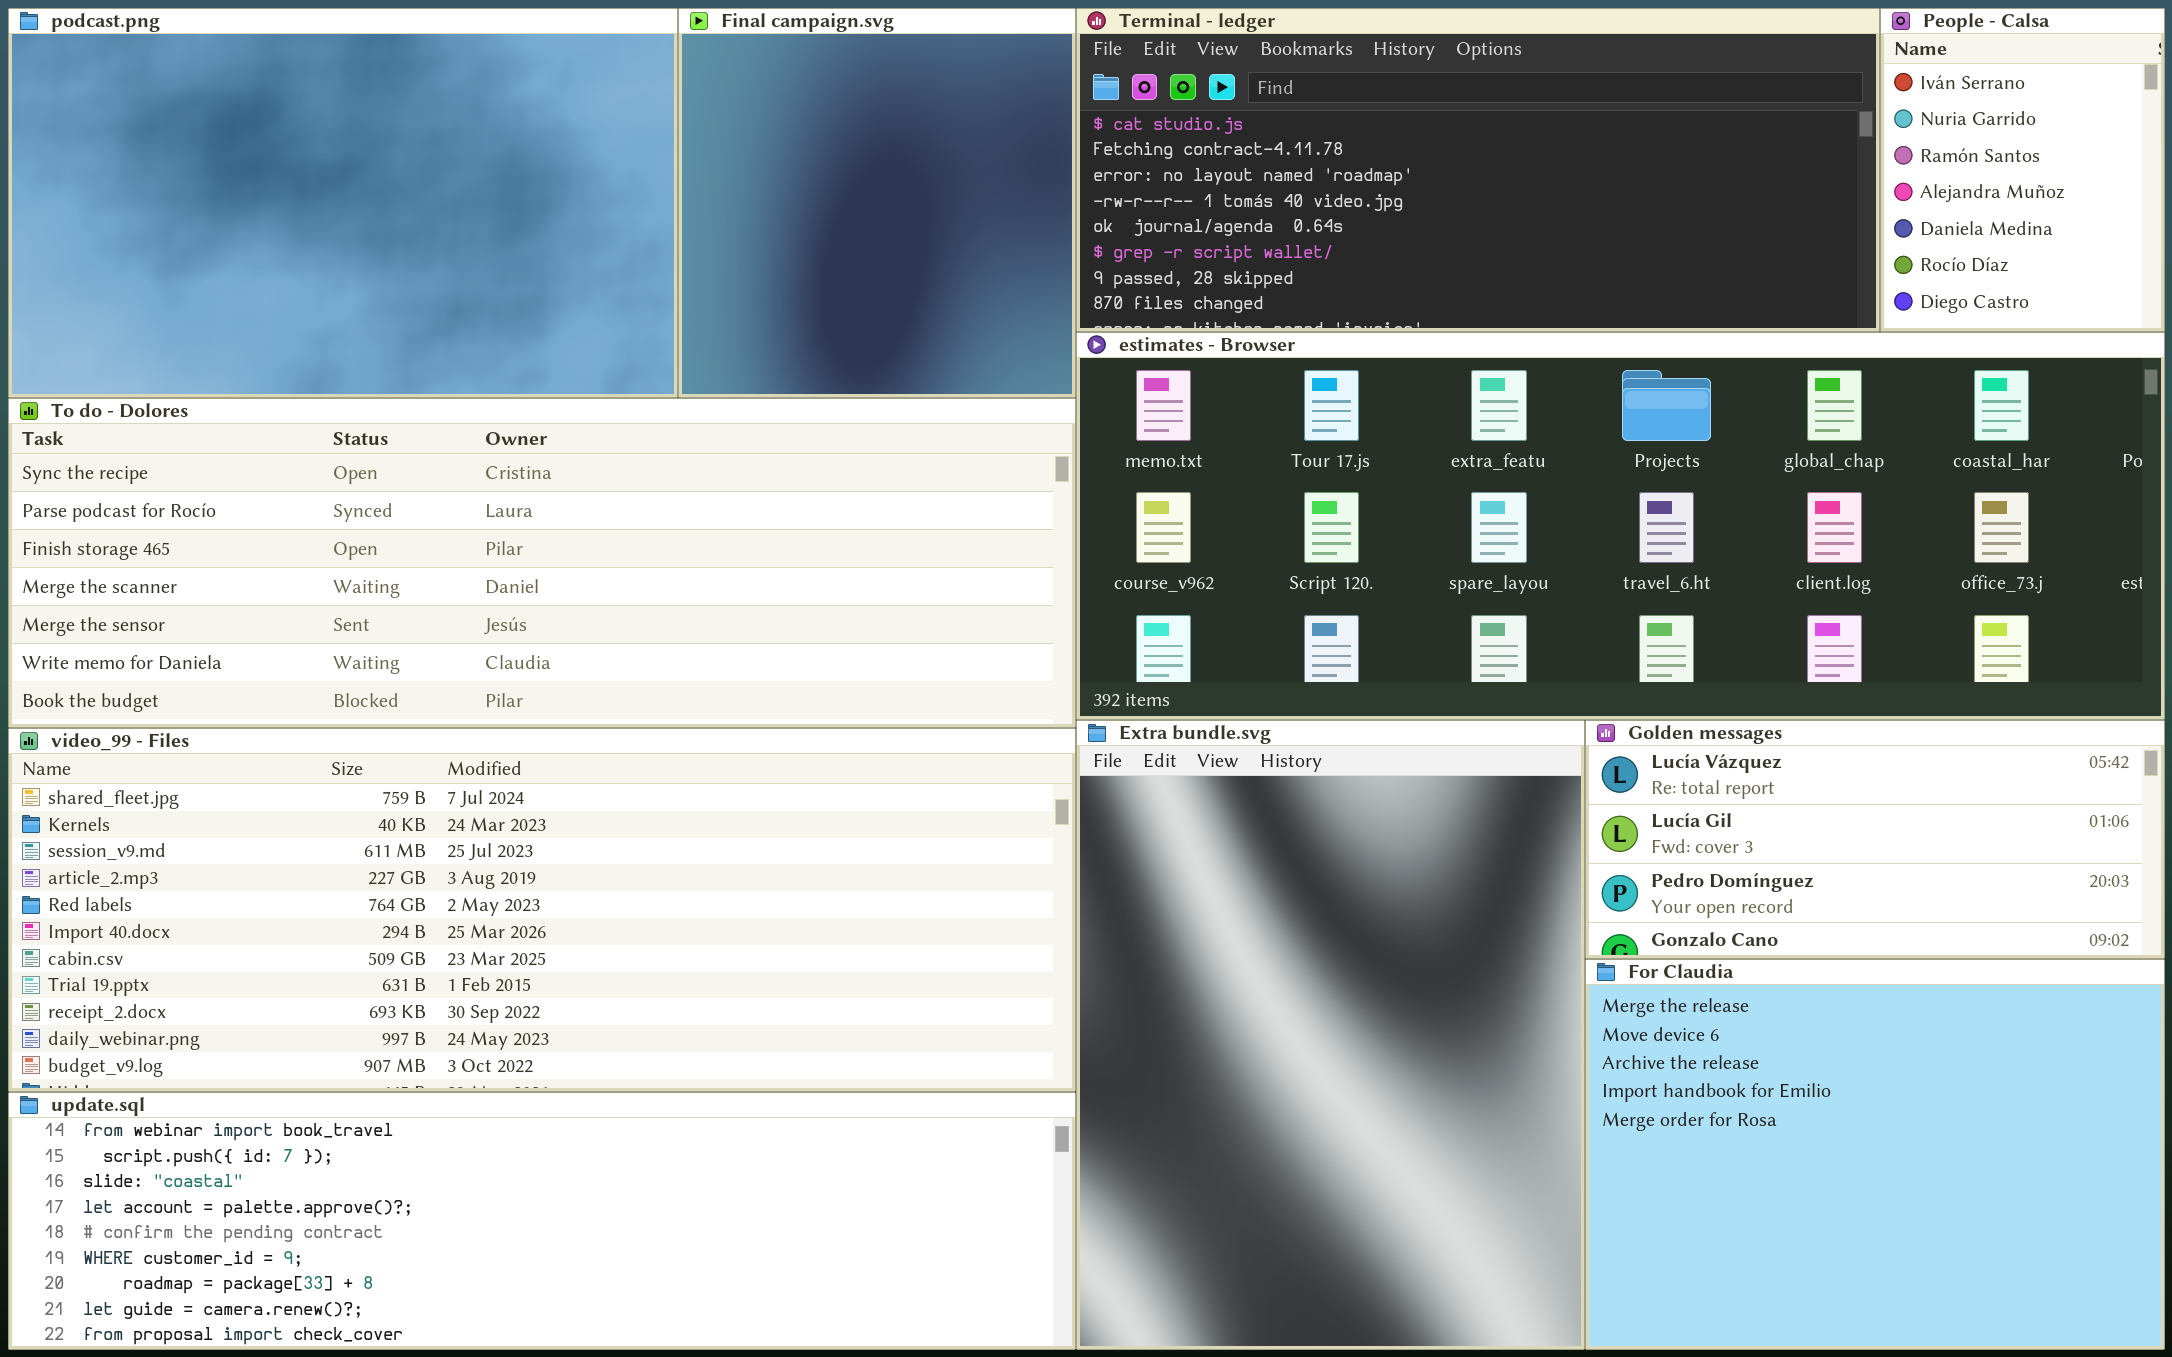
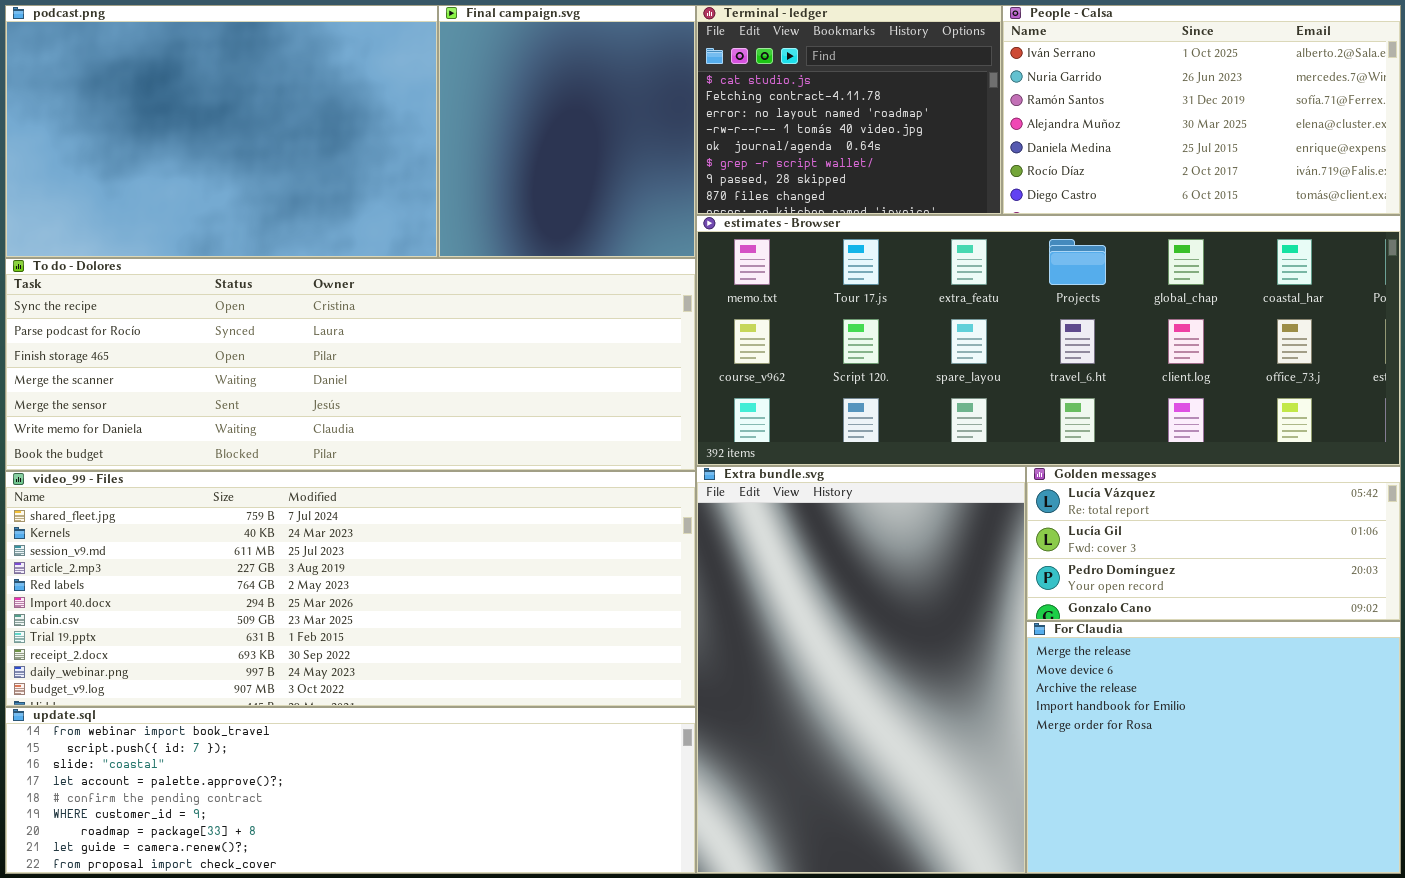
Terminal - ledger: [1076,8,1880,332] -> [696,5,1002,215], resized
People - Calsa: [1880,8,2165,332] -> [1002,5,1401,215], resized

